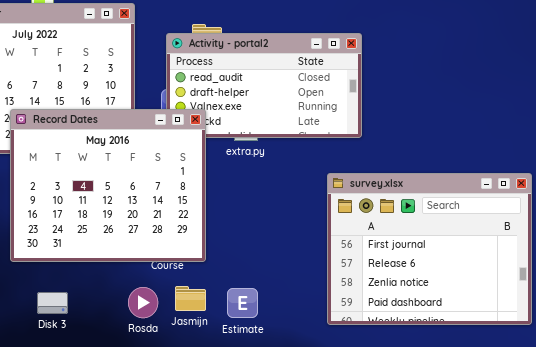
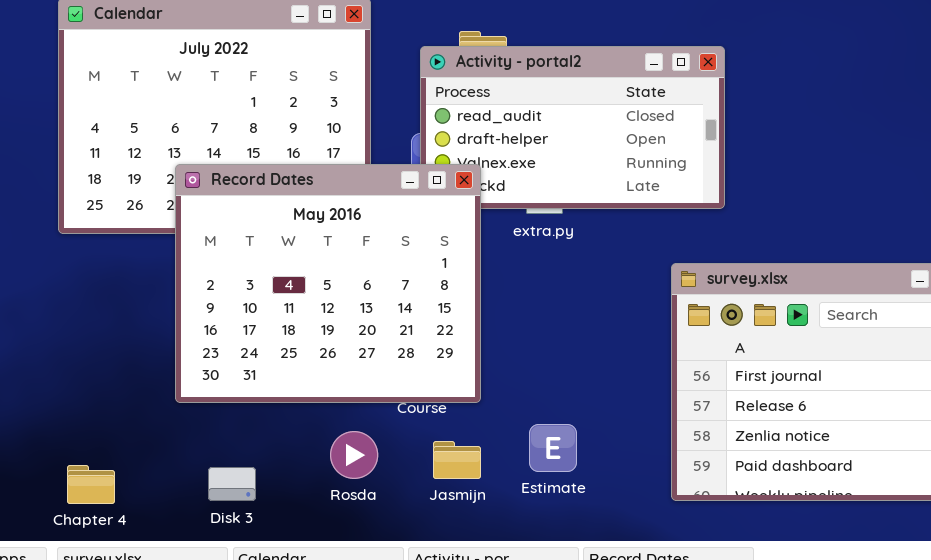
Rosda: [128,287,158,318] -> [330,431,378,479], moved
Estimate: [227,288,258,318] -> [529,424,577,472], moved
Disk 3: [37,292,68,314] -> [208,467,256,501], moved

